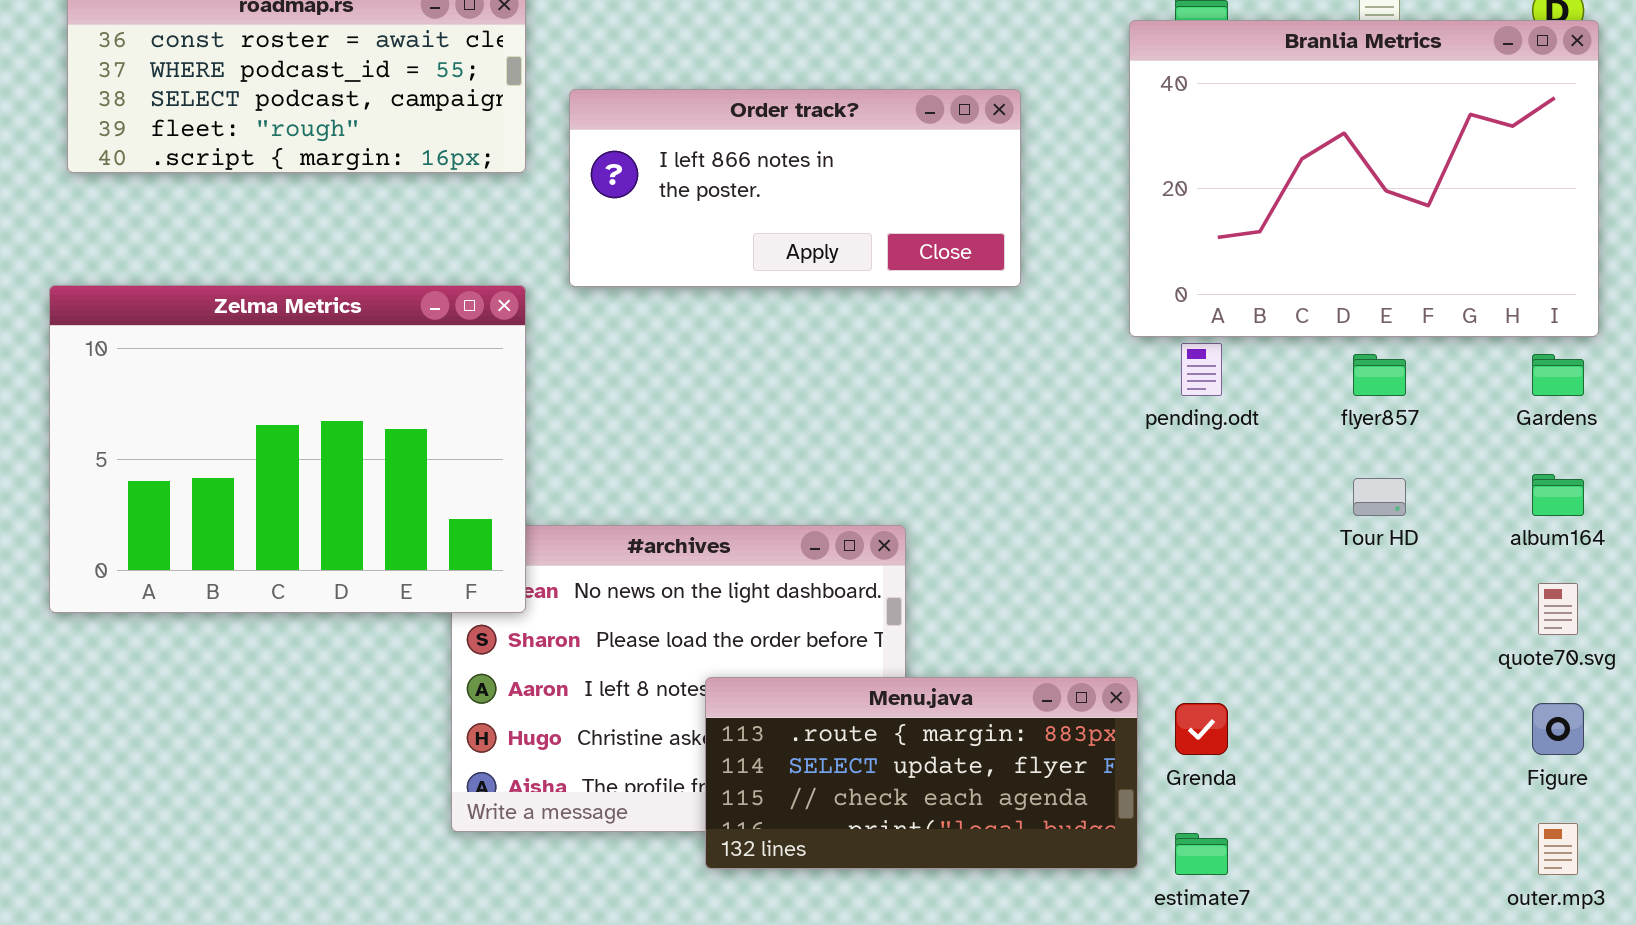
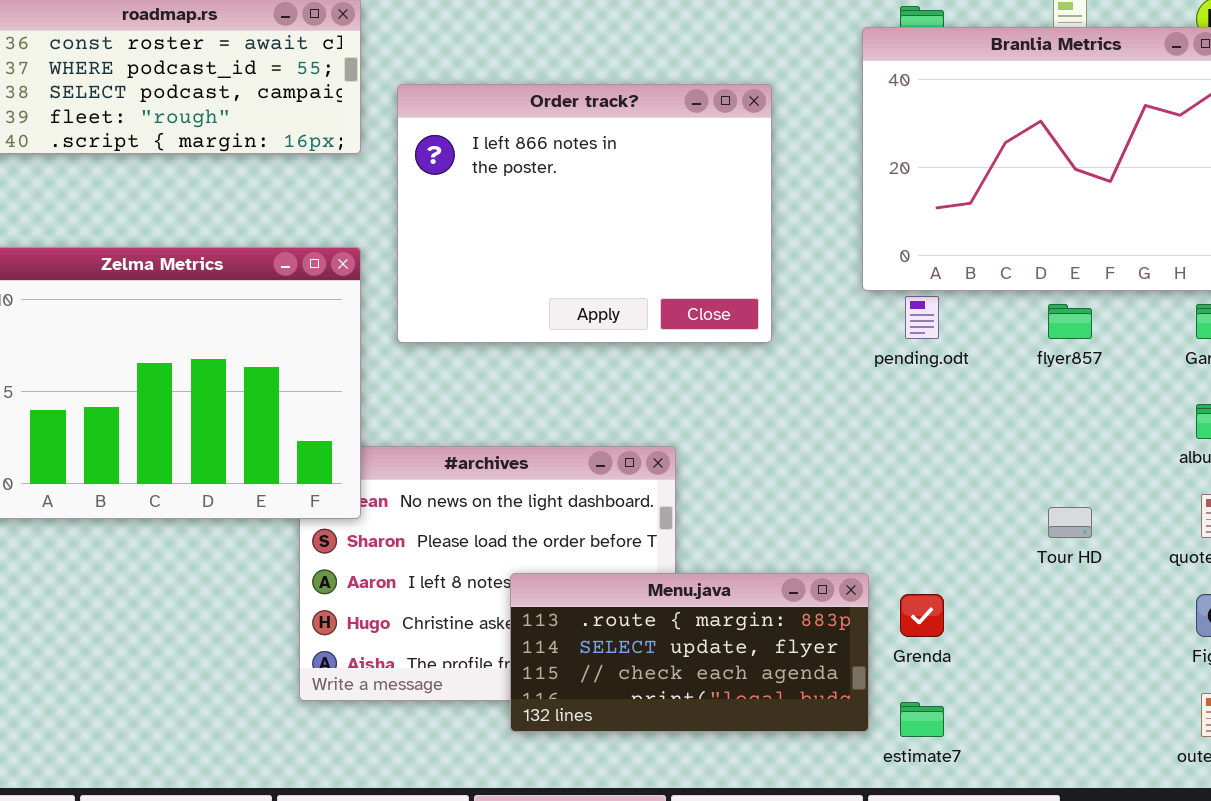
Order track?: [569,89,1021,287] -> [397,84,772,343], resized
Tour HD: [1353,478,1406,516] -> [1048,507,1092,538], moved

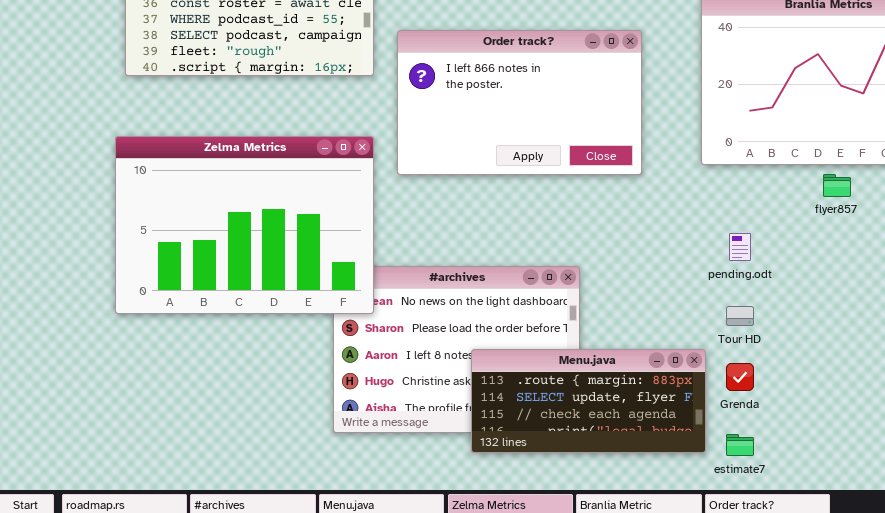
Order track?: [397,84,772,343] -> [397,30,642,175], resized
pending.odt: [905,296,939,339] -> [729,233,751,261], moved
Tour HD: [1048,507,1092,538] -> [726,306,754,326], moved

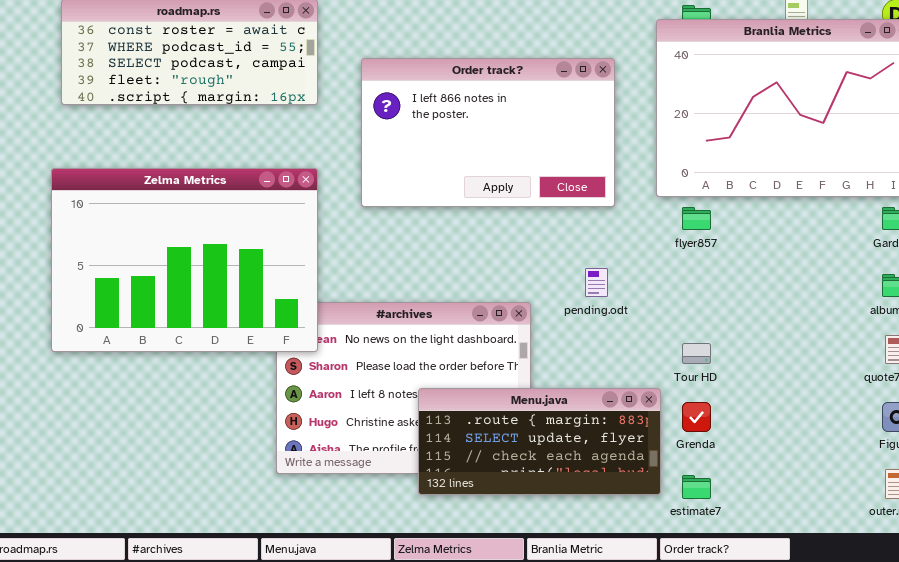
Order track?: [397,30,642,175] -> [361,58,615,207], moved
flyer857: [823,174,851,197] -> [682,207,711,230], moved
pending.odt: [729,233,751,261] -> [585,268,608,297], moved

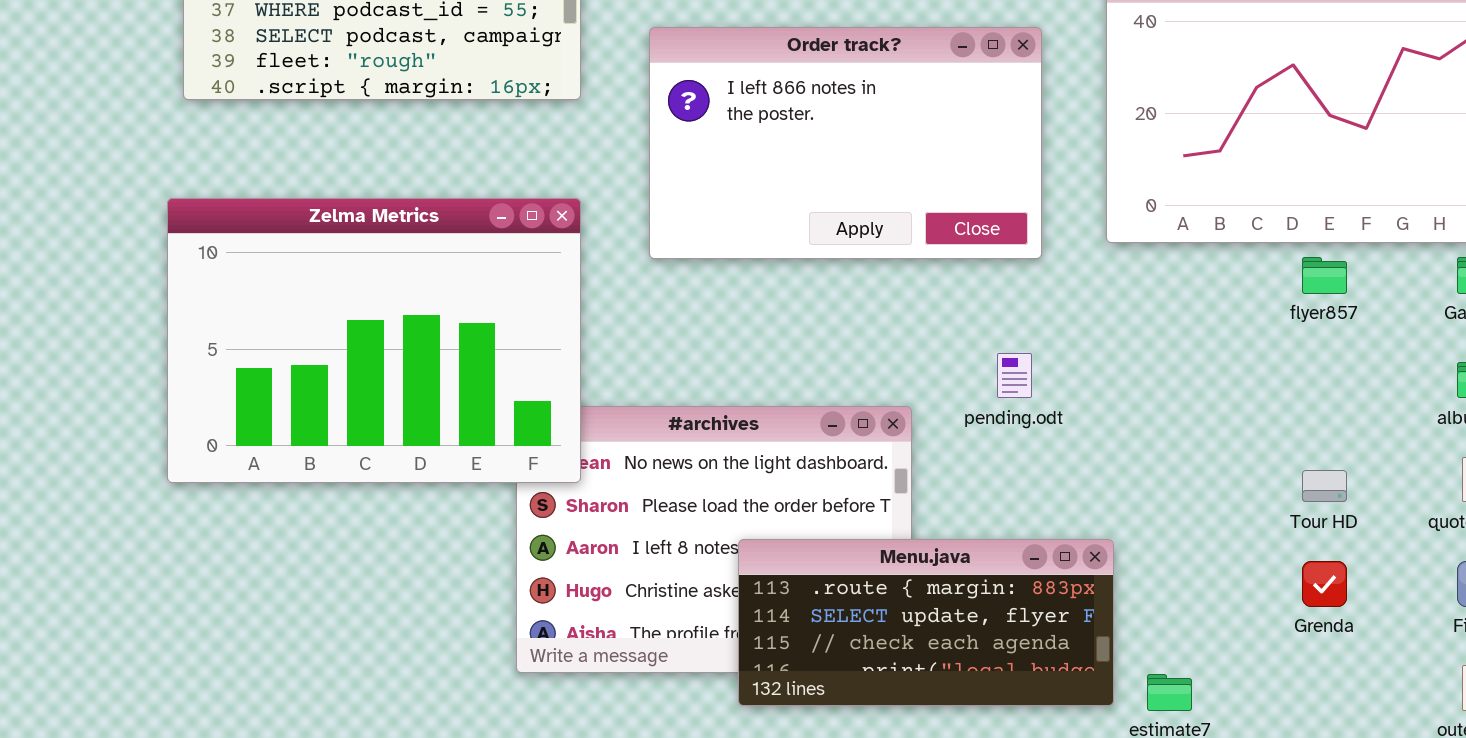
flyer857: [682,207,711,230] -> [1302,257,1347,294], moved
Tour HD: [682,343,711,364] -> [1302,470,1347,502], moved
Grenda: [682,402,711,432] -> [1302,561,1347,607], moved

